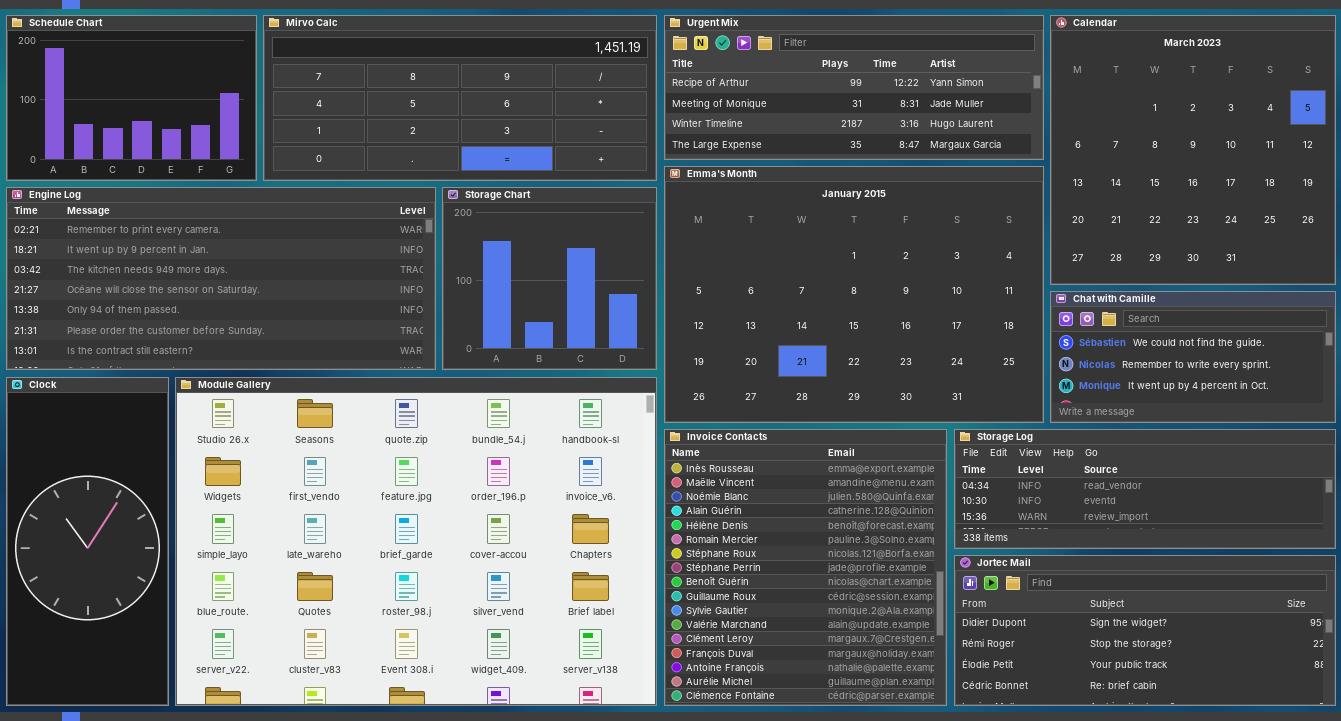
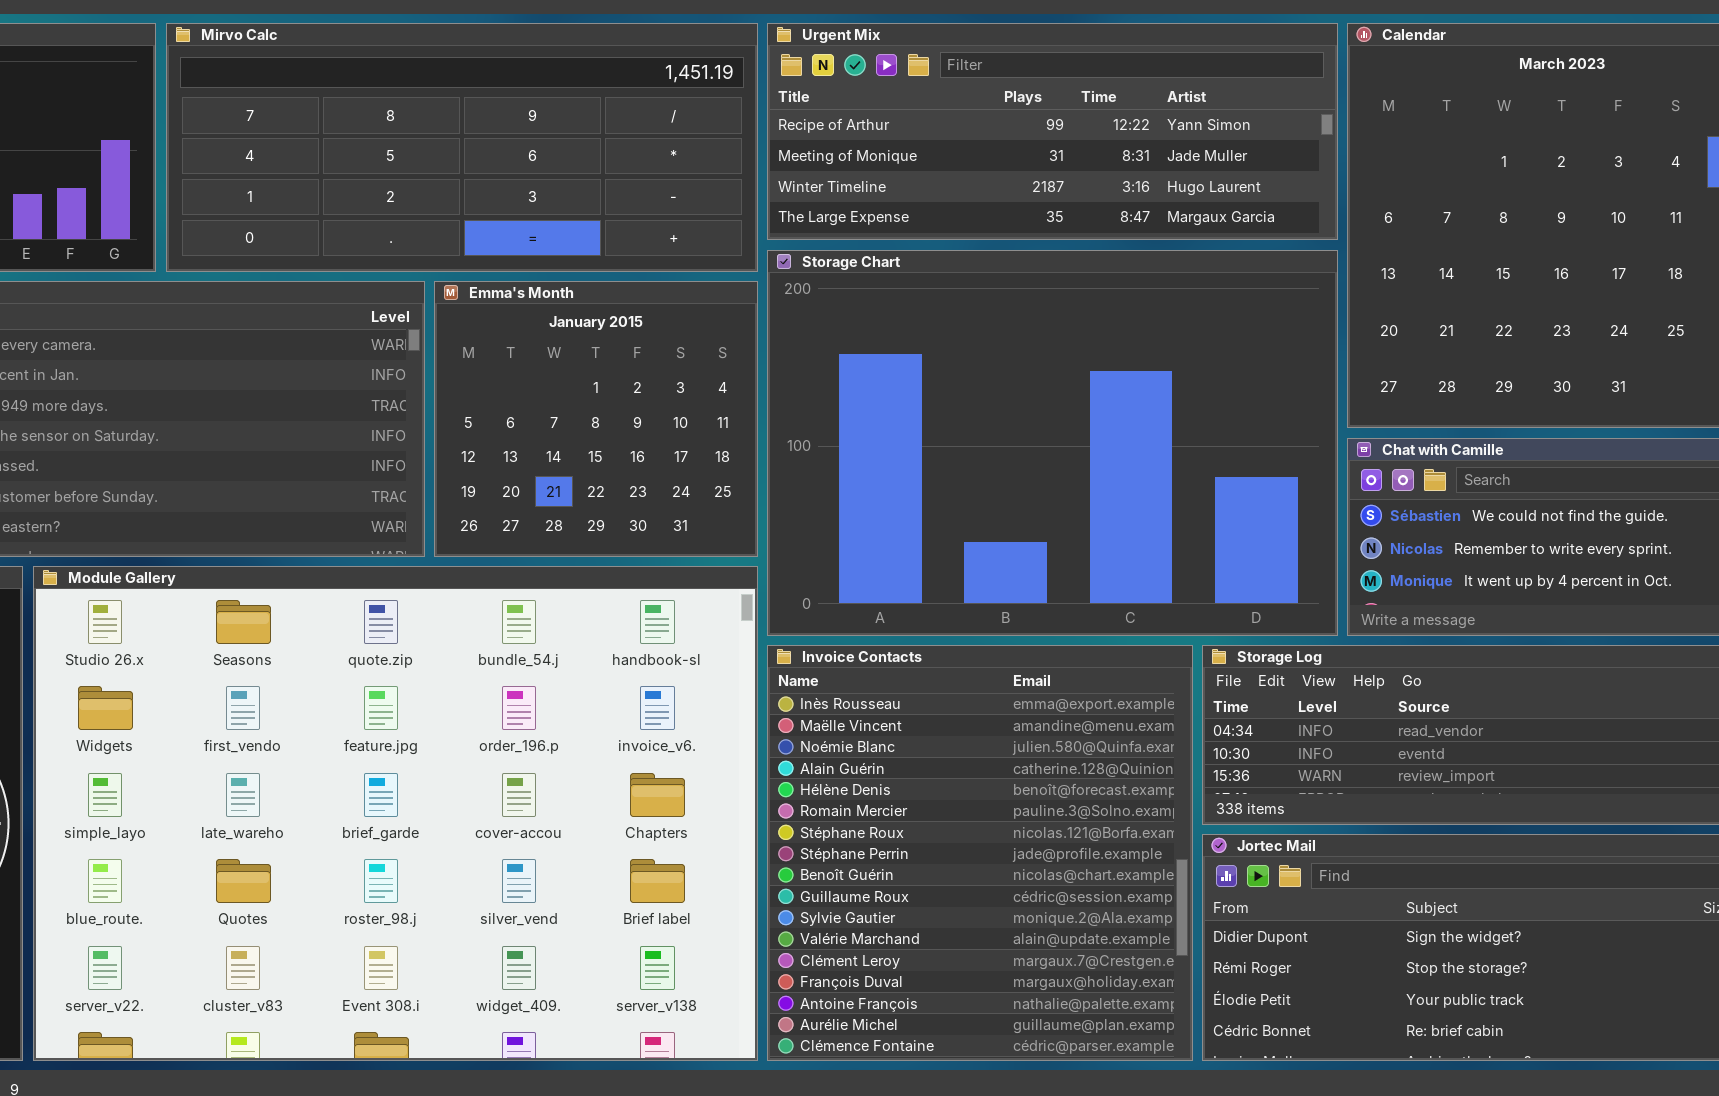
Emma's Month: [664,166,1044,423] -> [434,281,758,557], moved, resized
Storage Chart: [442,187,657,370] -> [767,250,1338,636], moved, resized

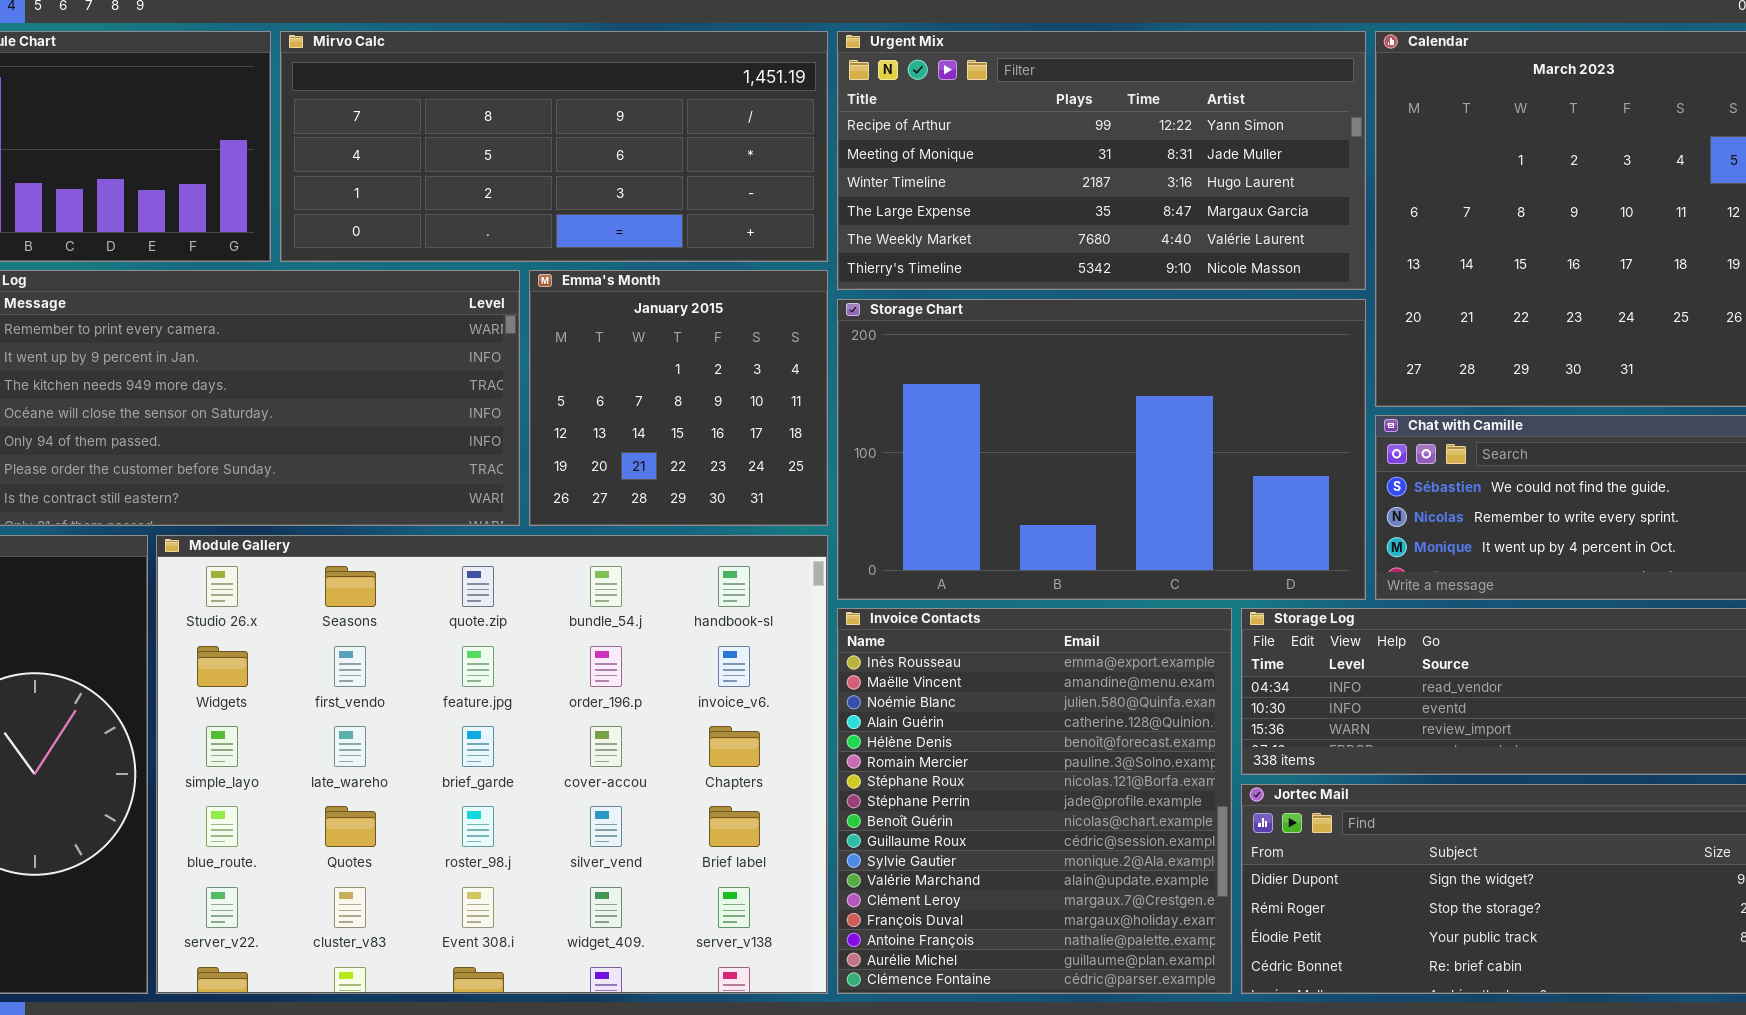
Urgent Mix: [767,23,1338,240] -> [837,31,1366,290], resized
Storage Chart: [767,250,1338,636] -> [837,299,1366,600], resized

